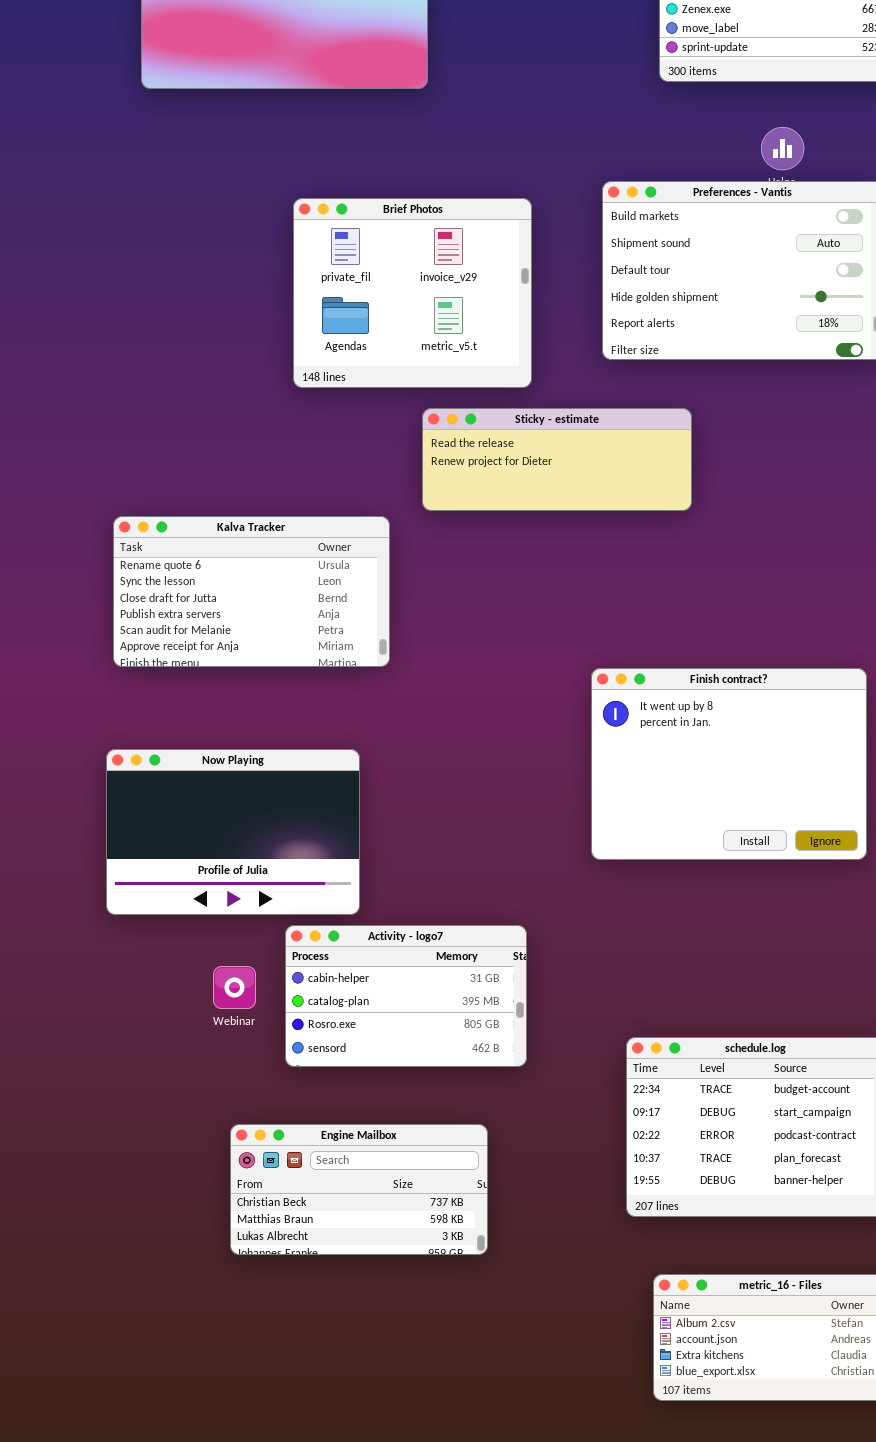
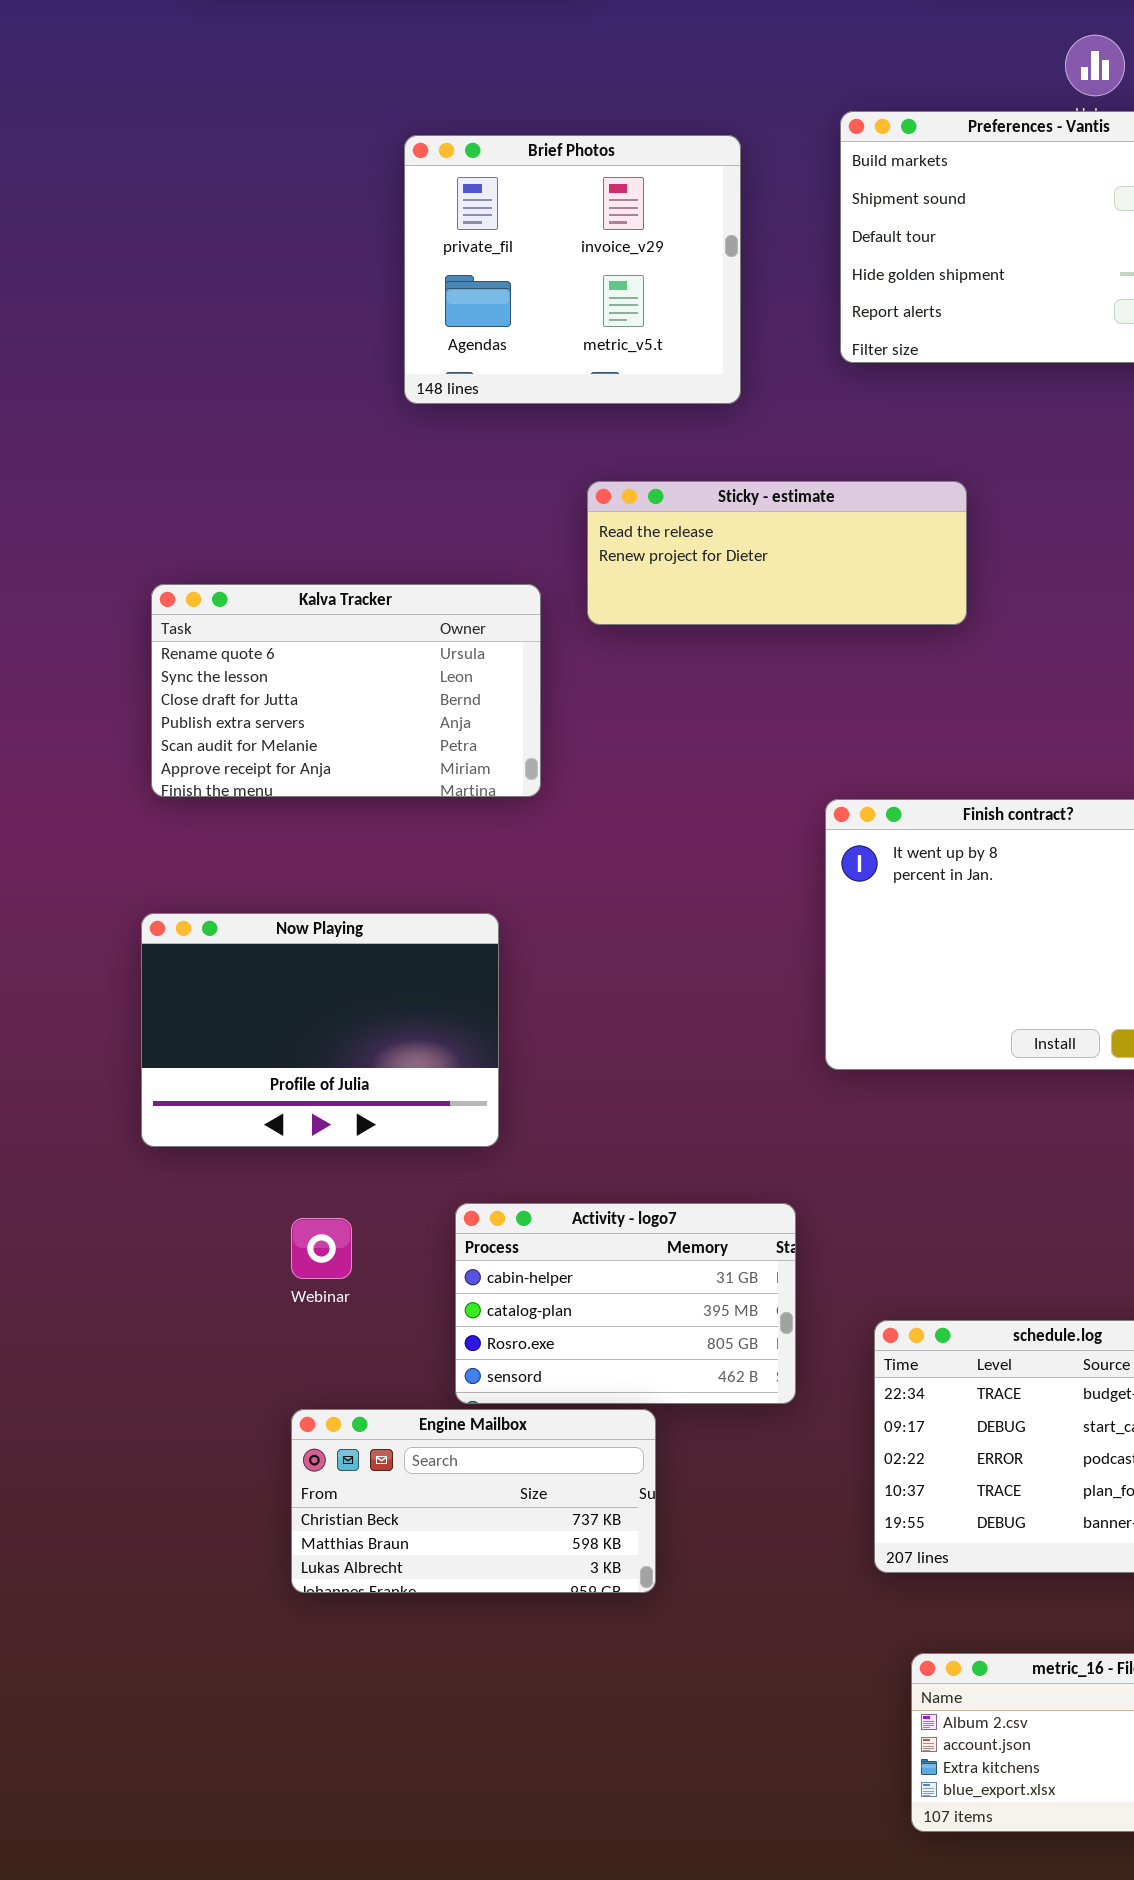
Sticky - estimate: [422,408,692,511] -> [587,481,967,625], moved
Activity - logo7: [285,925,527,1067] -> [455,1203,796,1404], moved
Engine Mailbox: [230,1124,488,1255] -> [291,1409,656,1593], moved

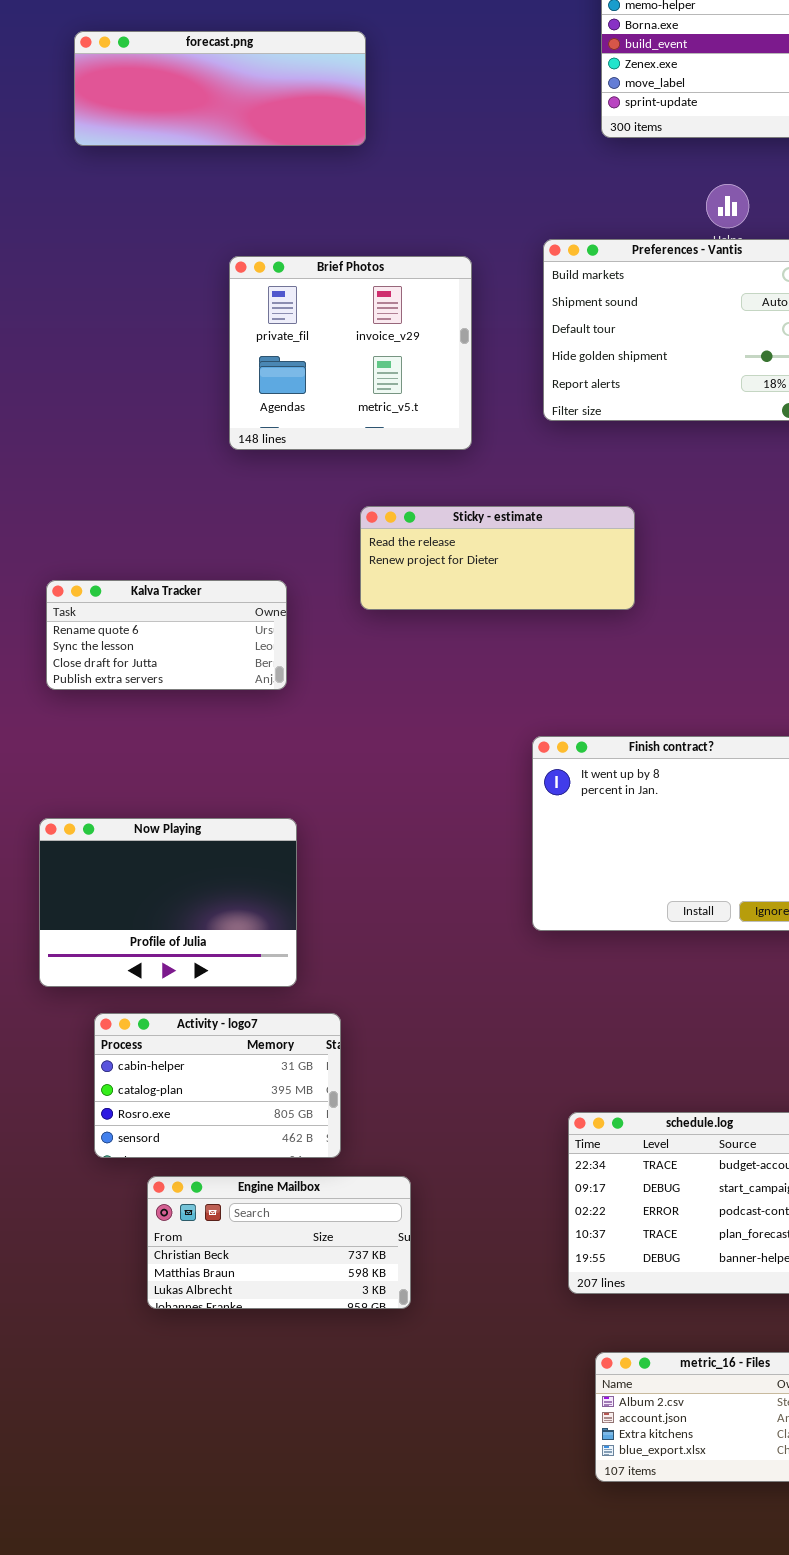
Kalva Tracker: [151,584,541,797] -> [46,580,287,690], resized
Activity - logo7: [455,1203,796,1404] -> [94,1013,341,1158], moved

